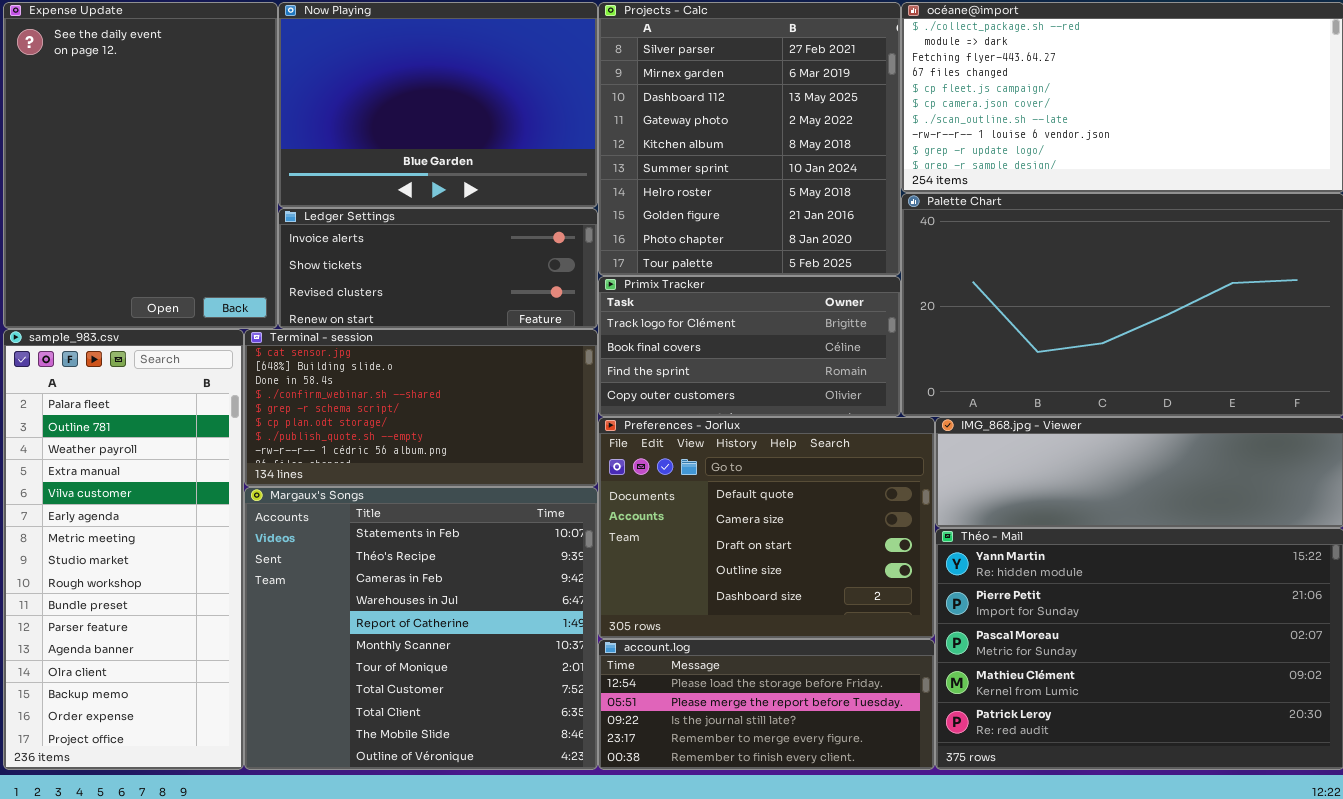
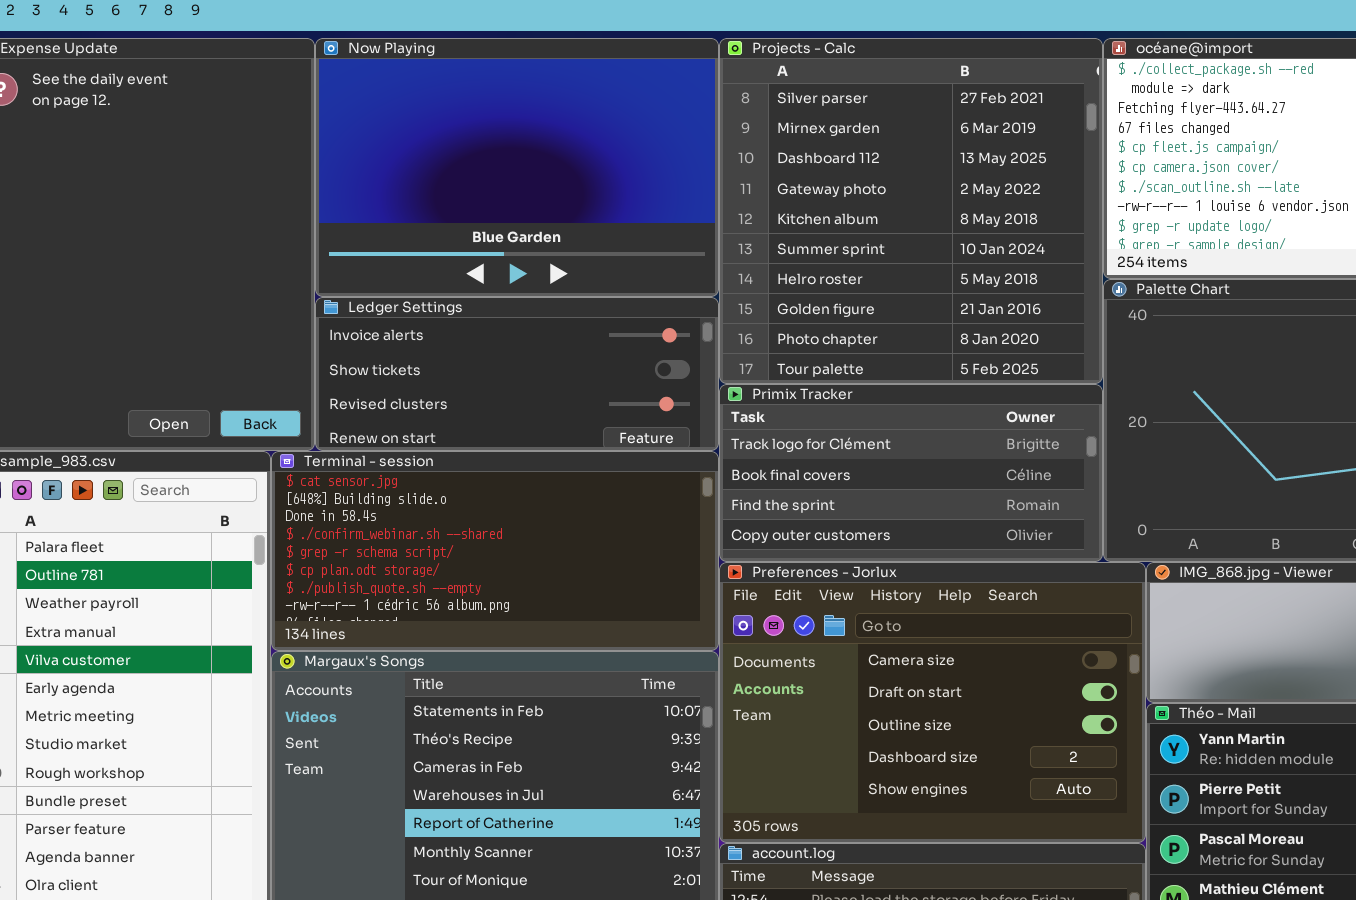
Preferences - Jorlux: [598,417,935,639] -> [719,562,1146,843], scrolled down 1 row

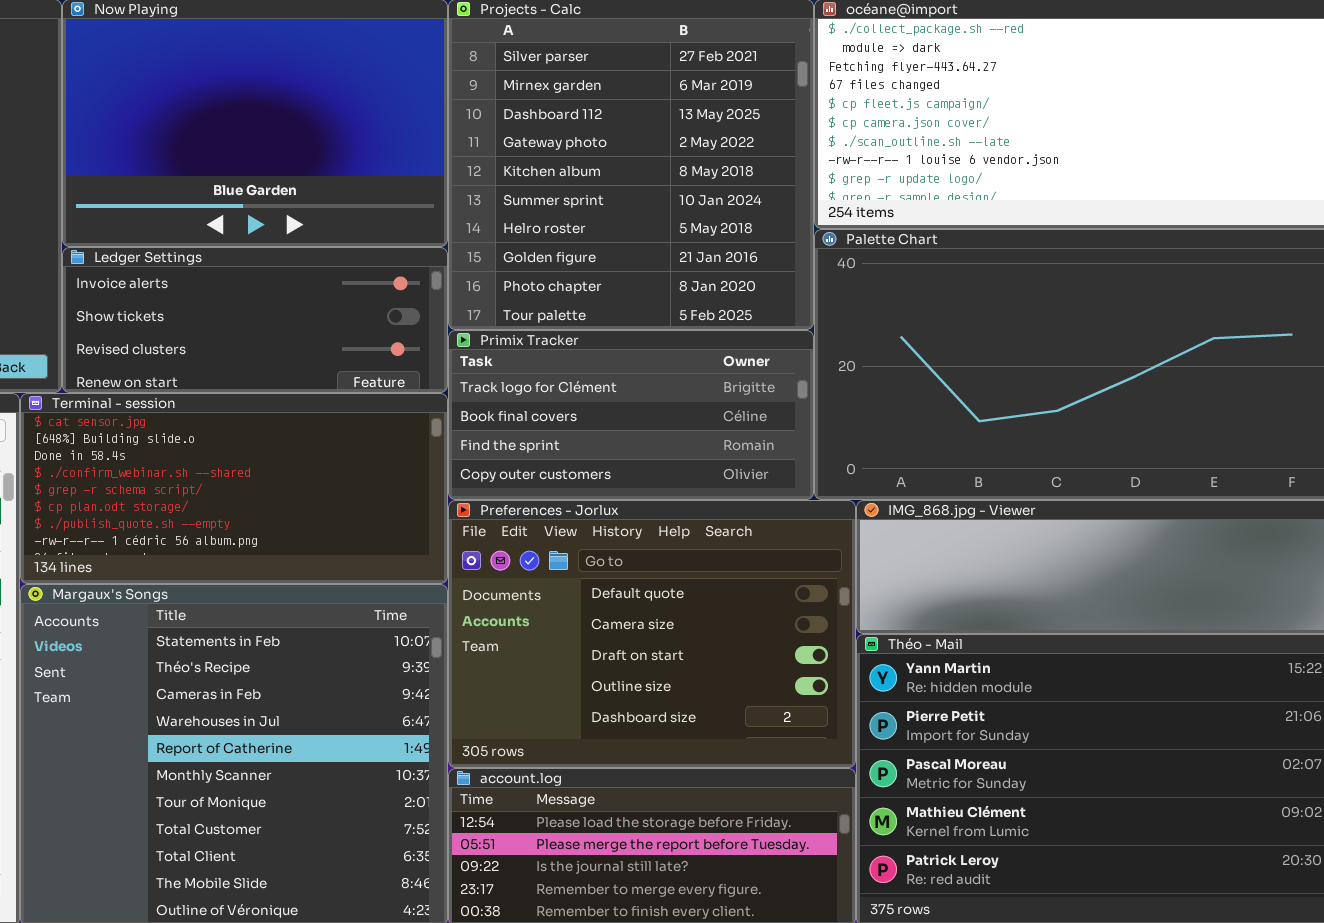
Preferences - Jorlux: [719,562,1146,843] -> [448,500,856,768], scrolled up 1 row

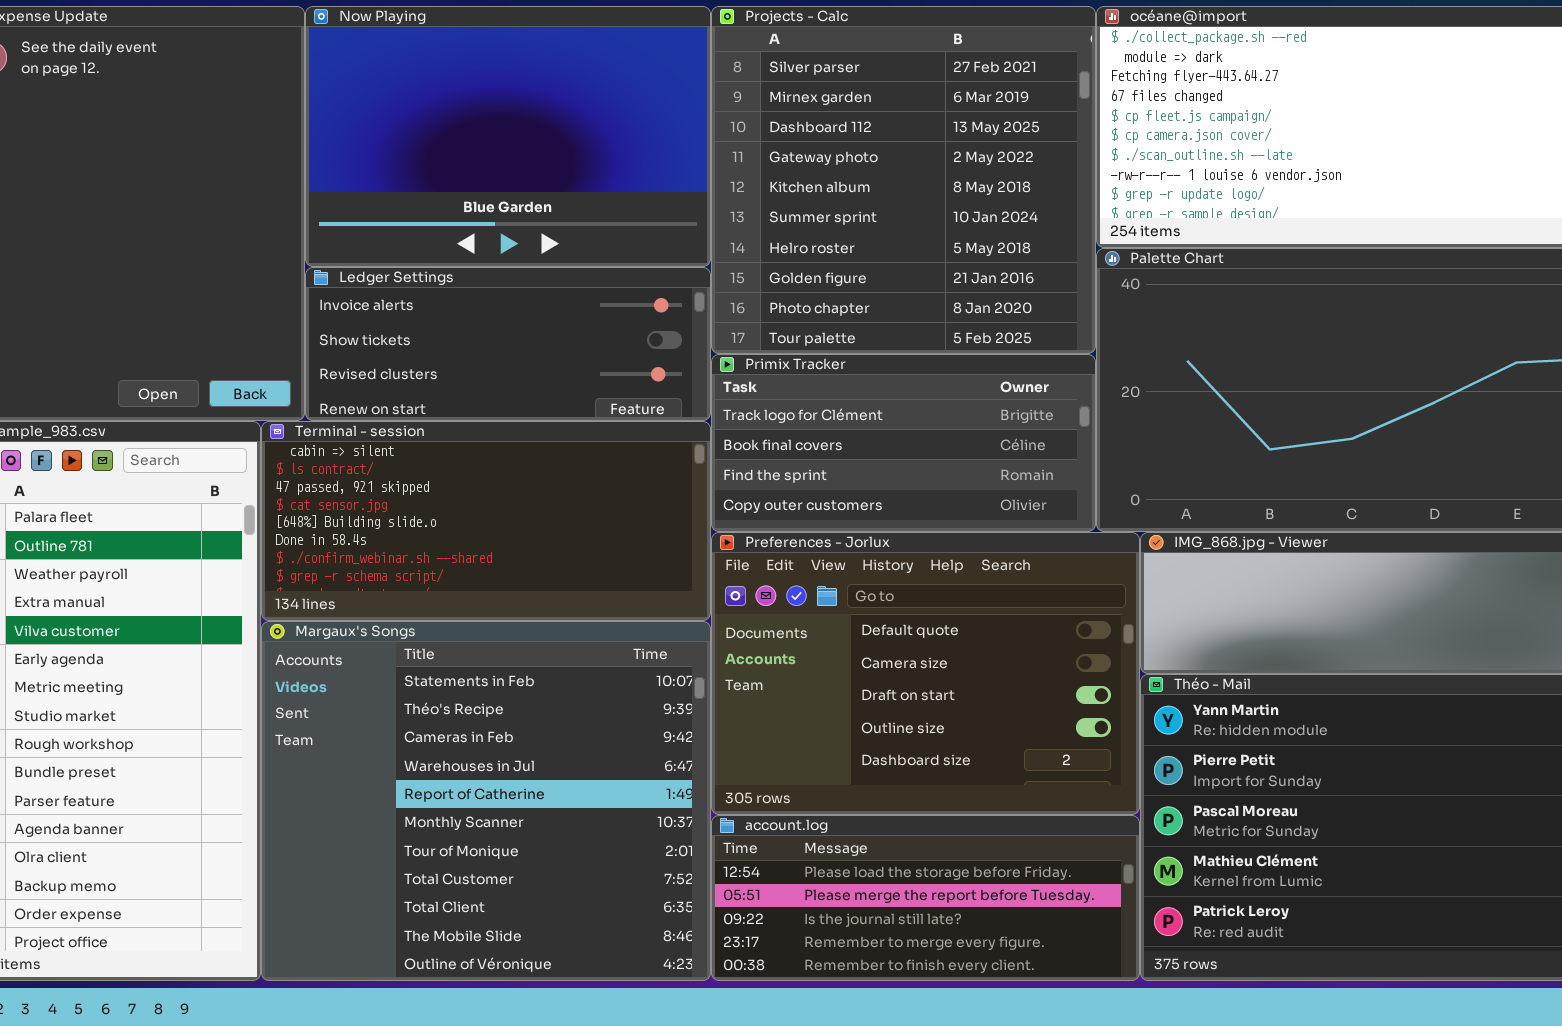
Terminal - session: [20,393,448,584] -> [261,421,711,621], scrolled up 3 rows

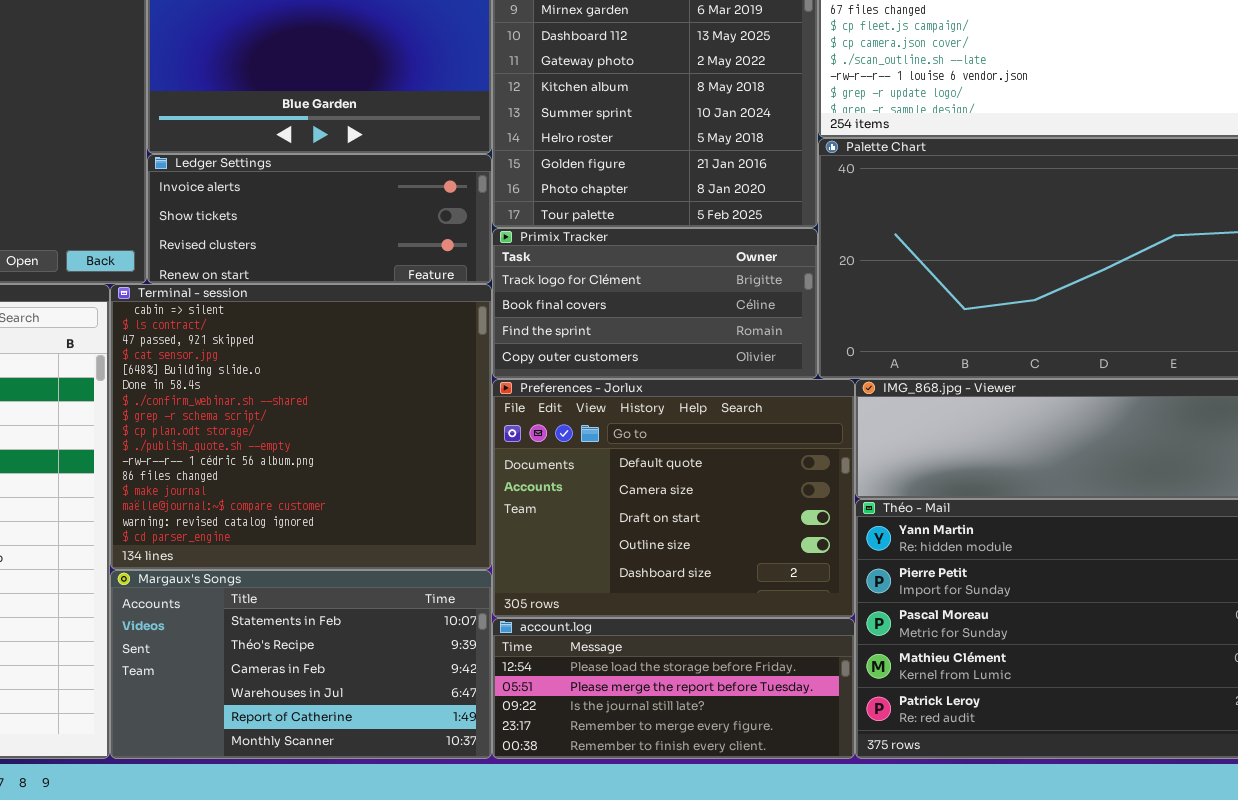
Terminal - session: [261,421,711,621] -> [110,284,492,570], resized
Margaux's Songs: [261,621,711,981] -> [110,570,492,759], resized

